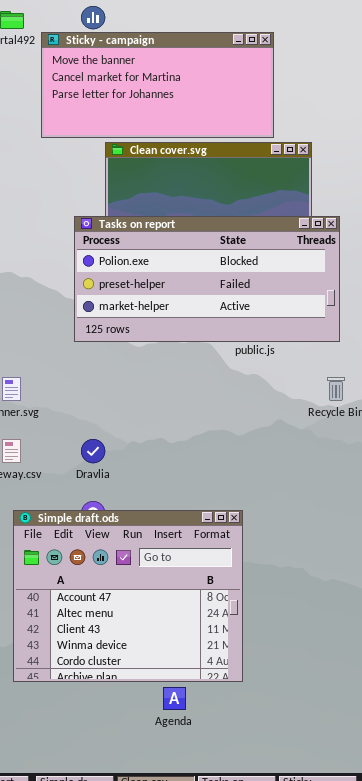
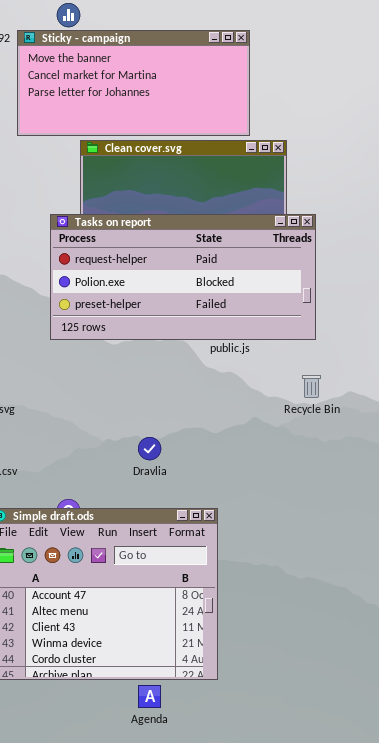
Tasks on report: [74,216,340,342] -> [50,214,316,340], scrolled up 1 row
Dravlia: [81,439,105,463] -> [138,437,161,460], moved

